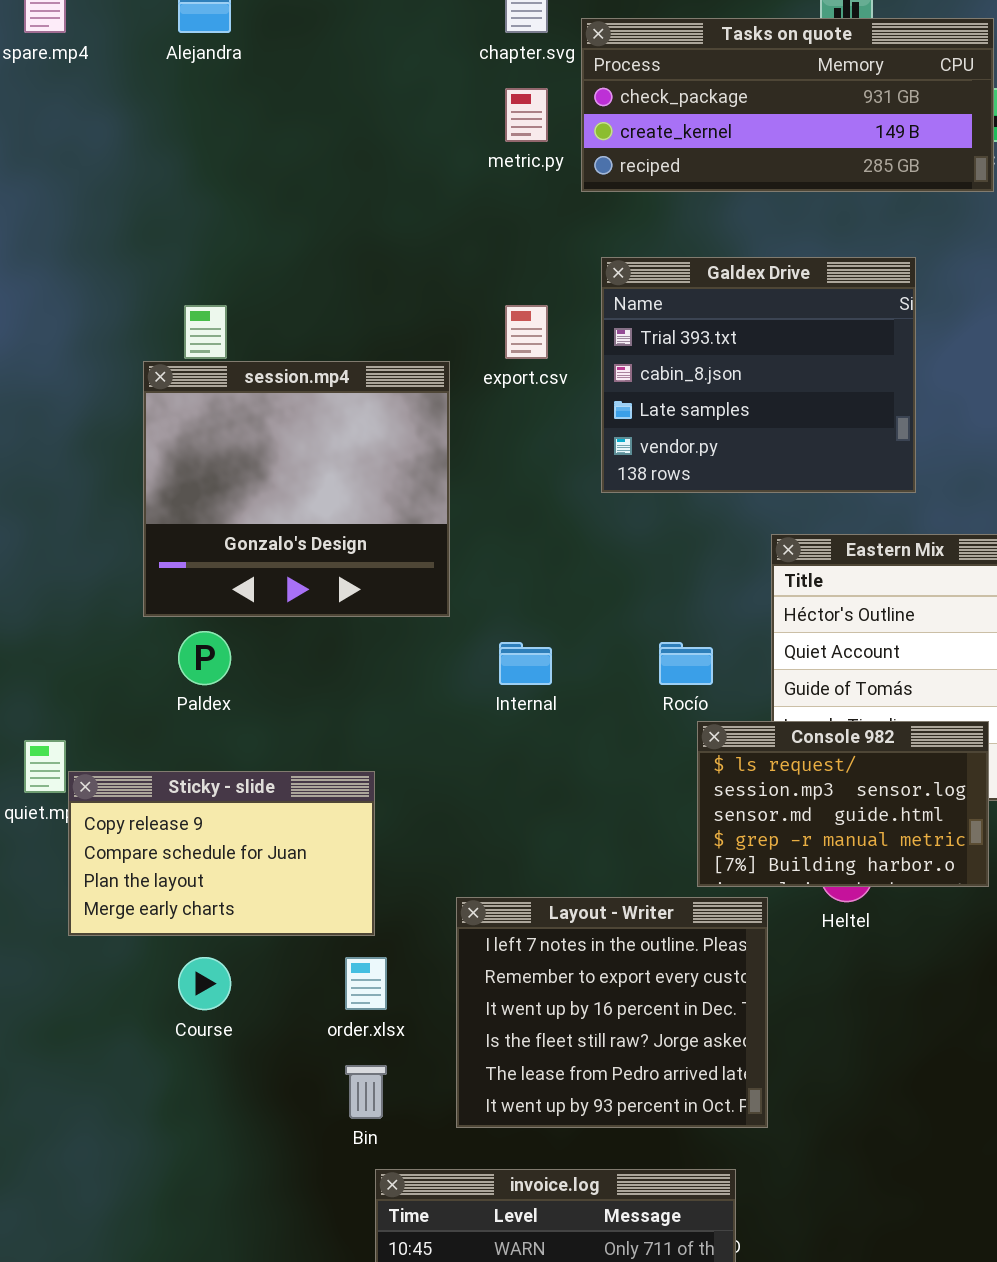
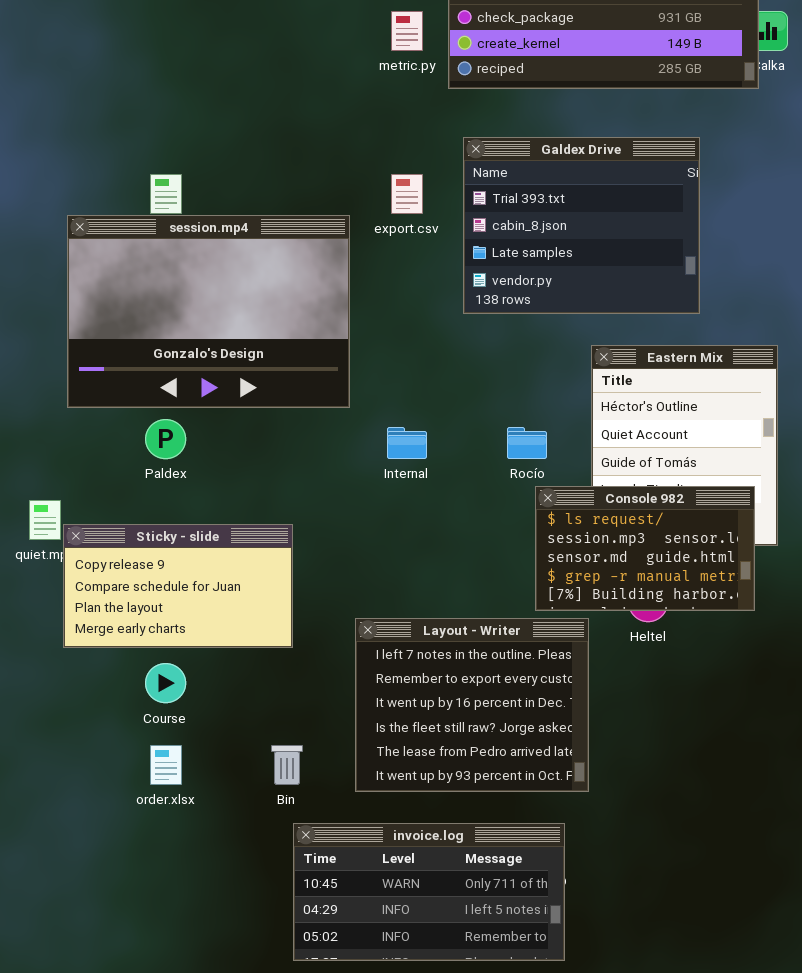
session.mp4: [143,361,450,617] -> [67,215,350,408], resized
order.xlsx: [345,957,387,1010] -> [150,745,182,785], moved

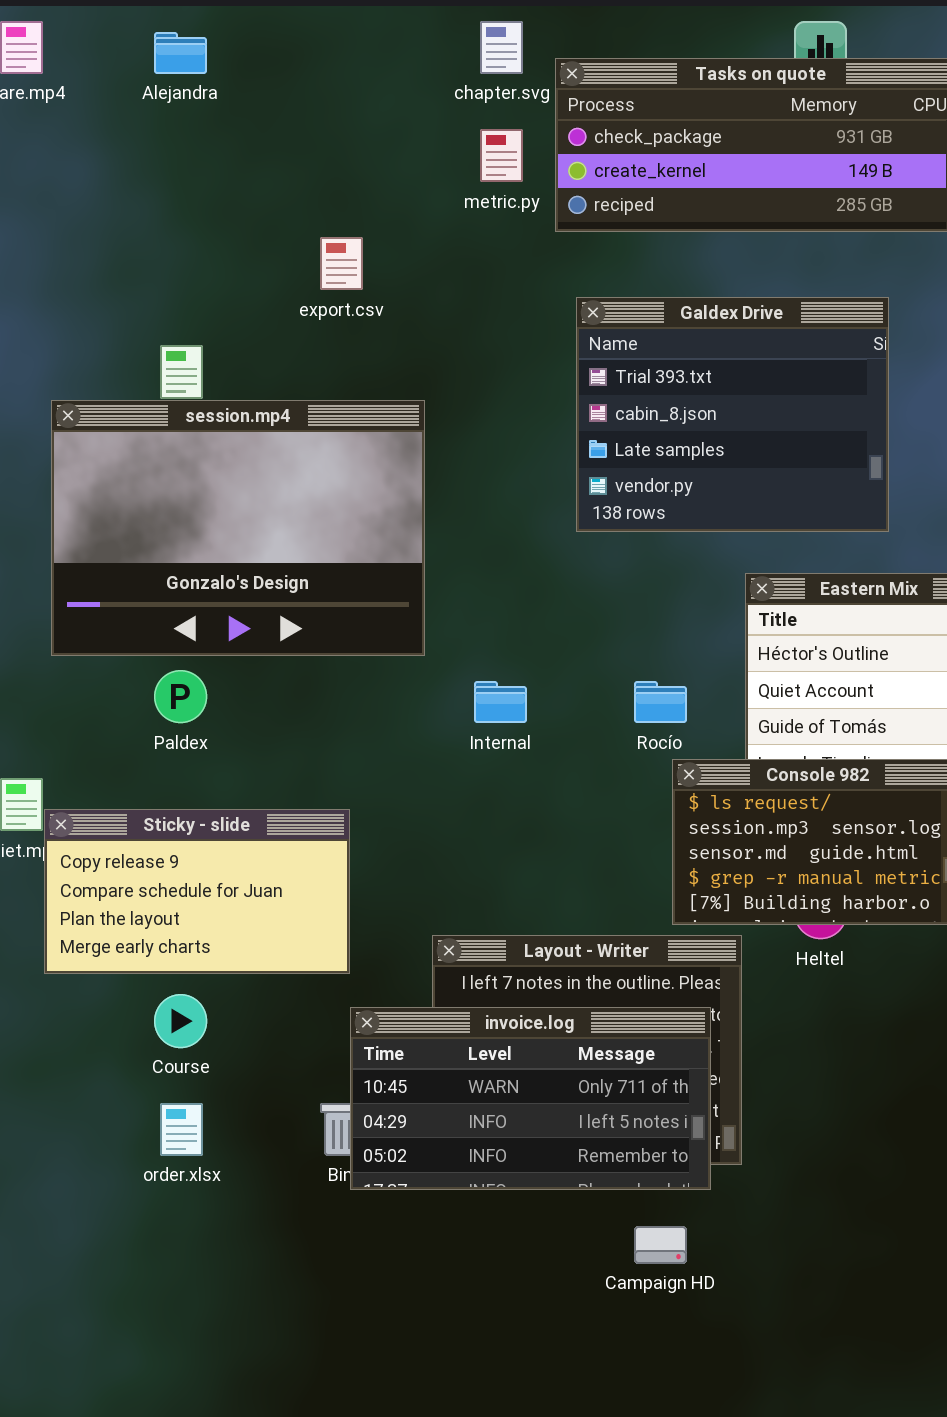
export.csv: [391,174,423,214] -> [320,237,363,290], moved
invoice.log: [293,823,565,961] -> [350,1007,711,1190], moved

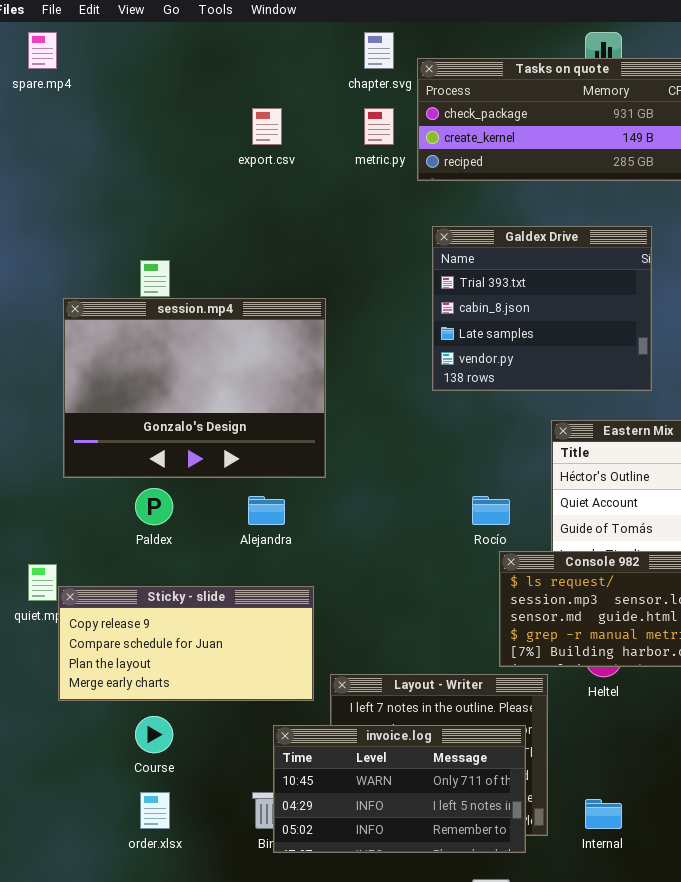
Alejandra: [154,32,207,74] -> [248,496,285,525], moved
export.csv: [320,237,363,290] -> [252,108,282,145], moved
Internal: [474,681,527,723] -> [585,799,622,829], moved
Sticky - slide: [44,809,350,974] -> [58,586,314,701], resized

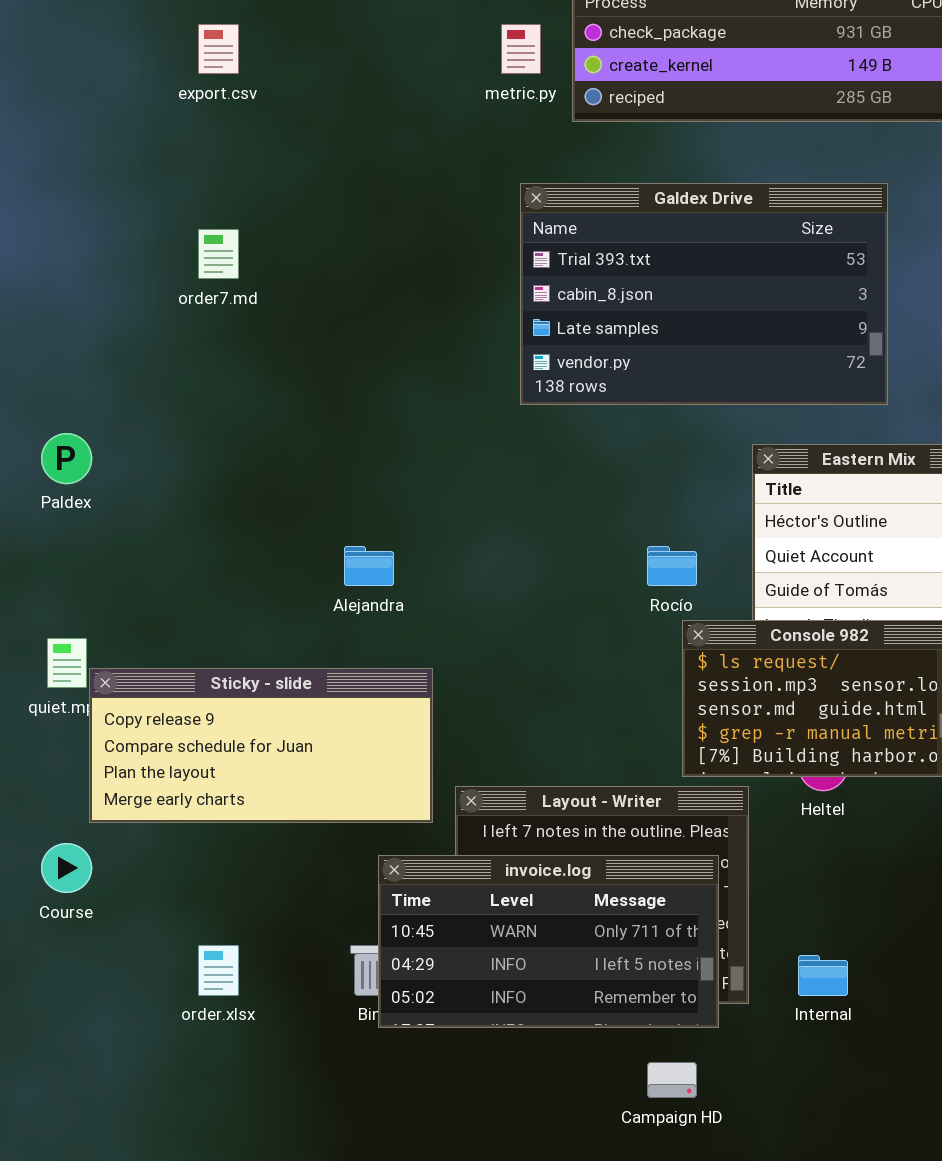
export.csv: [252,108,282,145] -> [198,24,239,74], moved
Galdex Drive: [432,226,652,391] -> [520,183,888,405], resized
session.mp4: [63,298,326,478] -> none, closed
Paldex: [135,488,173,525] -> [41,433,92,484], moved
Course: [135,716,173,753] -> [41,843,92,893], moved

